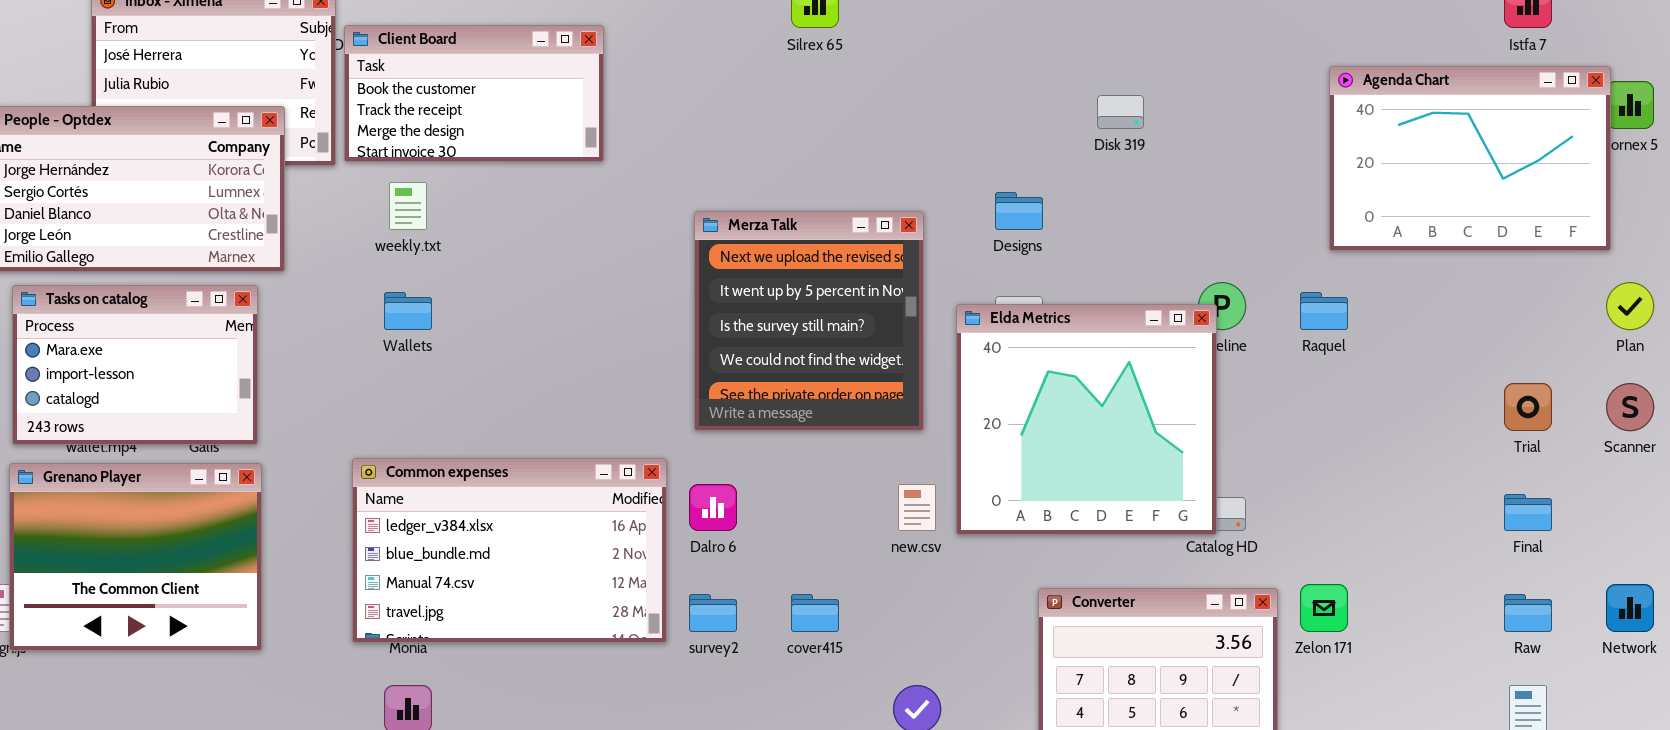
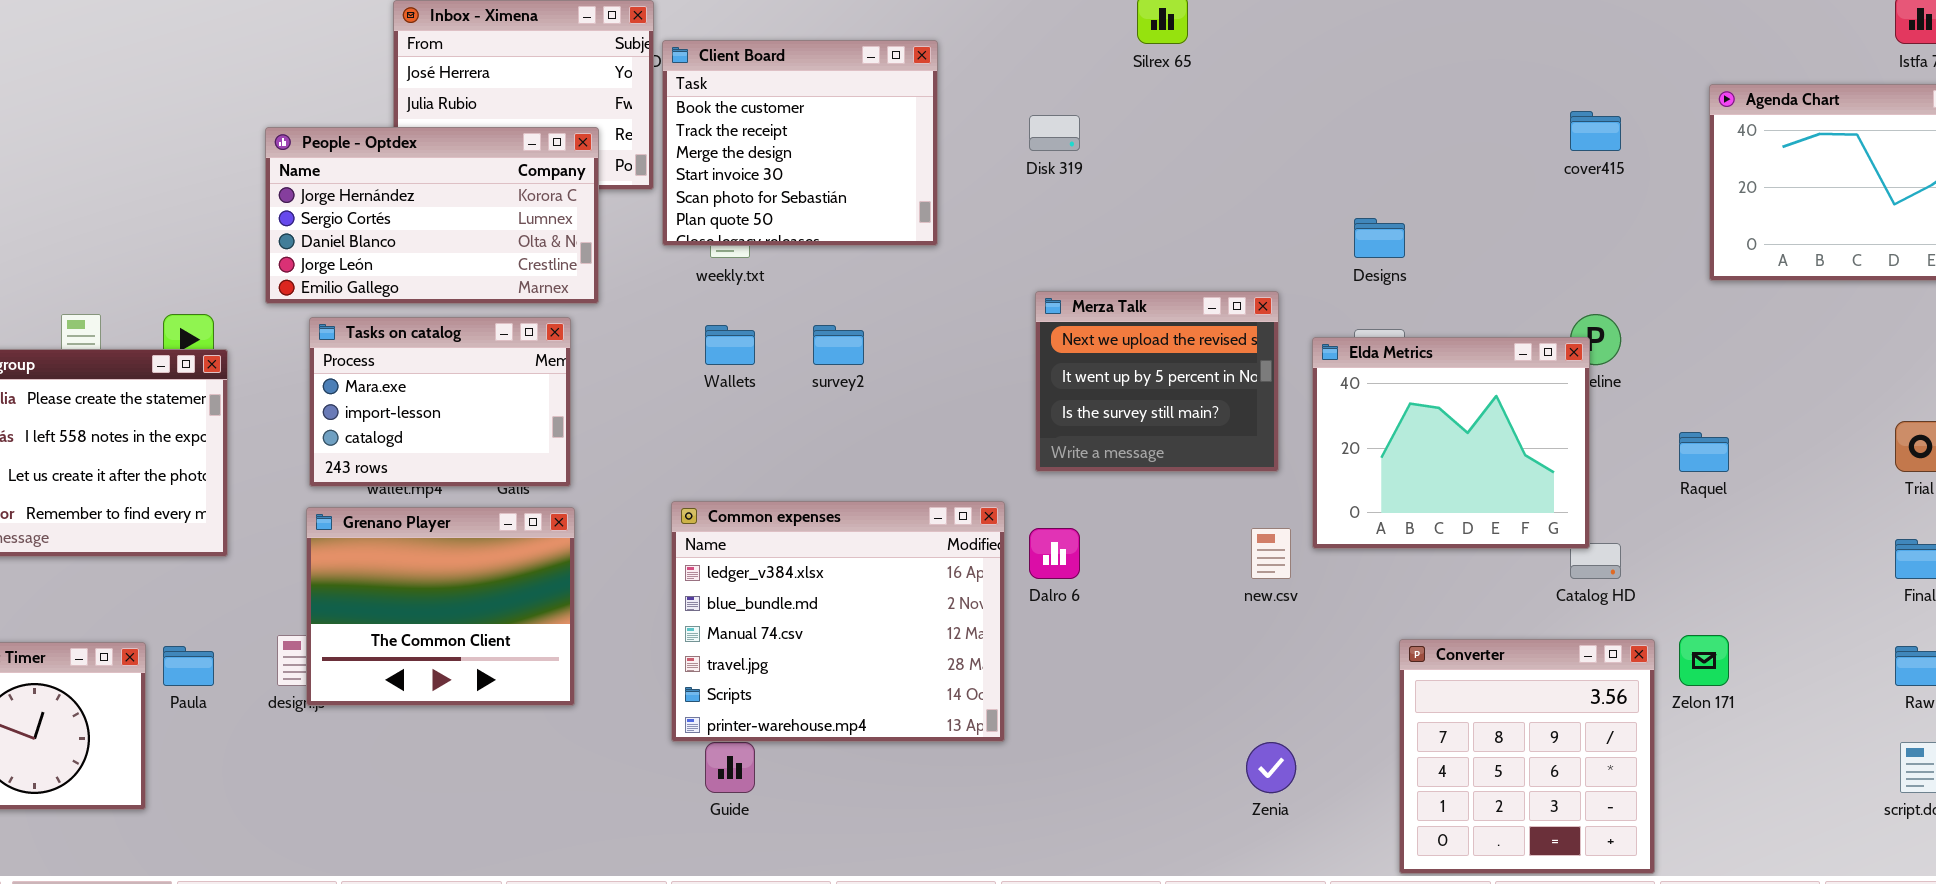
Client Board: [344,25,604,162] -> [662,40,938,246], resized
Disk 319: [1097,95,1144,129] -> [1029,115,1080,151], moved
Merza Talk: [694,211,924,431] -> [1035,291,1279,472], resized
Raquel: [1300,292,1348,330] -> [1679,432,1729,472], moved
Elda Metrics: [956,304,1217,535] -> [1312,337,1590,549], resized
Common expenses: [352,458,667,643] -> [671,501,1005,742], resized
survey2: [689,594,737,632] -> [813,325,864,365], moved
cover415: [791,594,839,632] -> [1570,111,1621,151], moved

